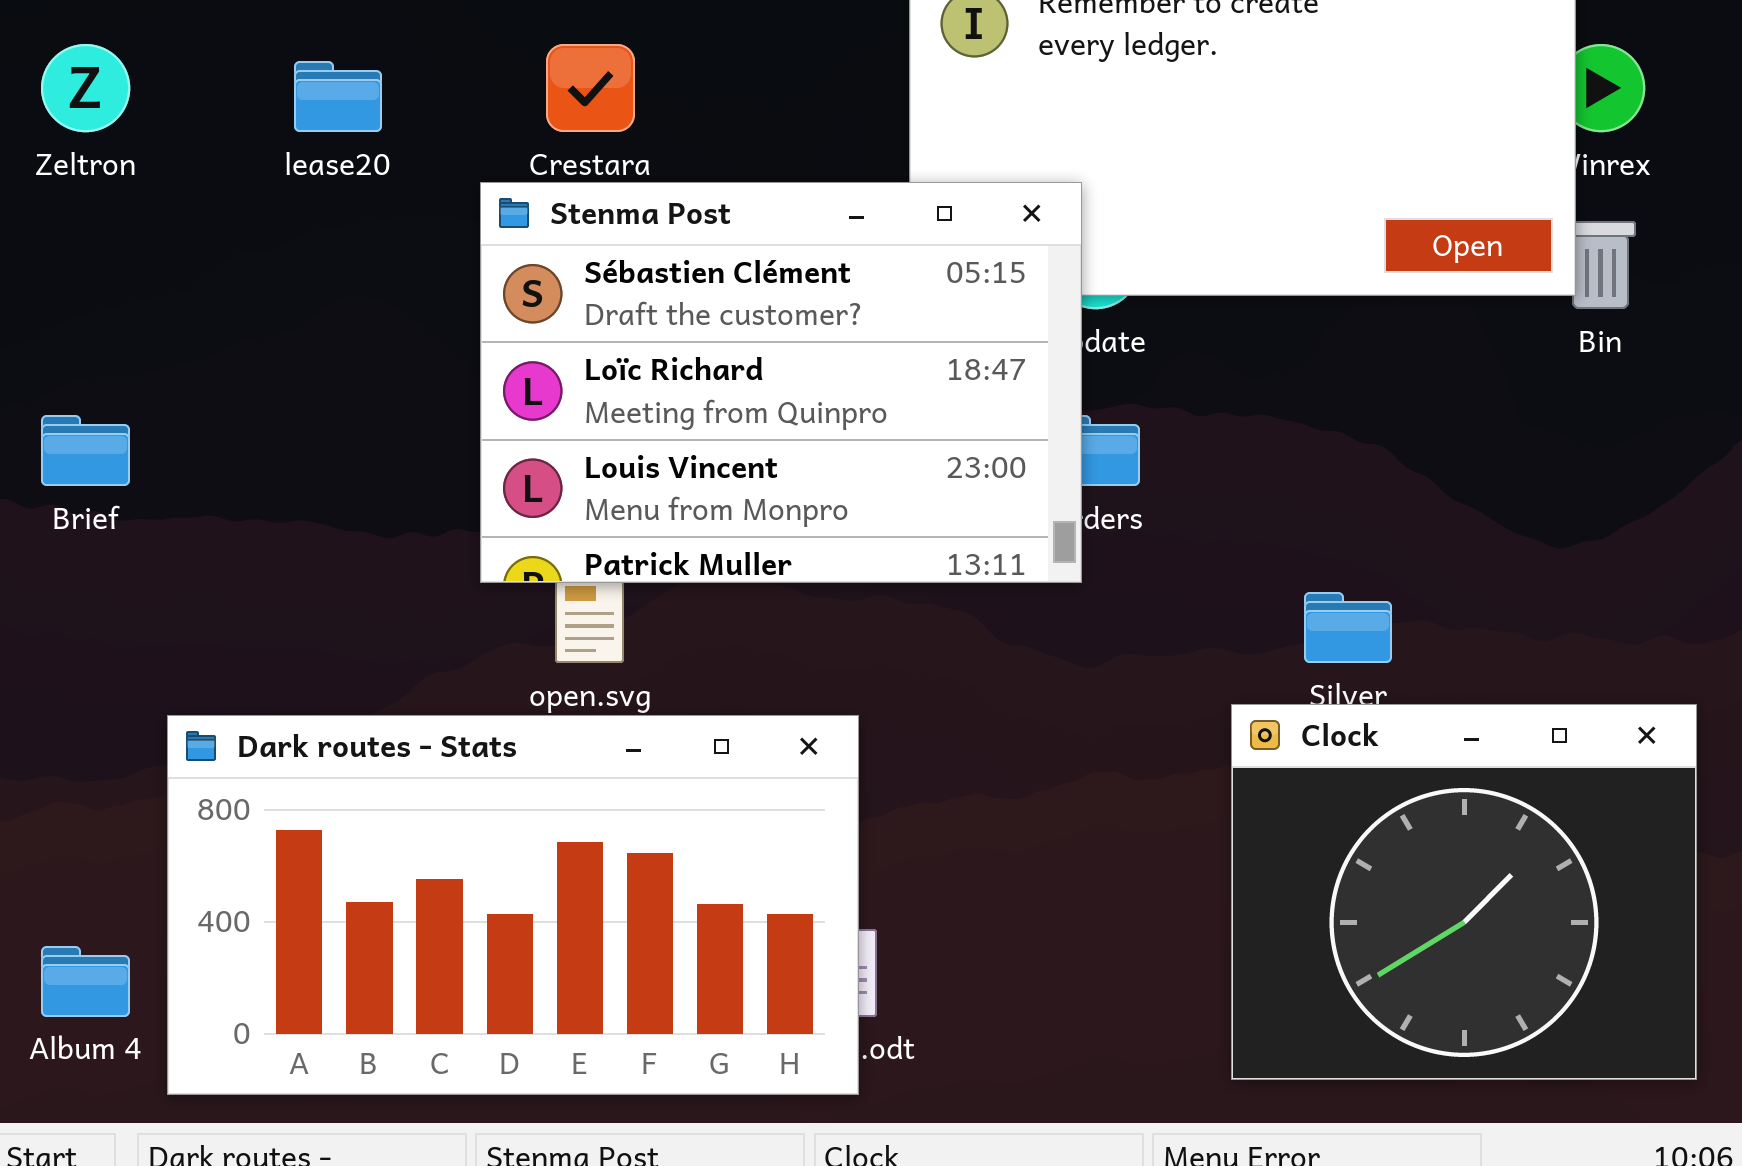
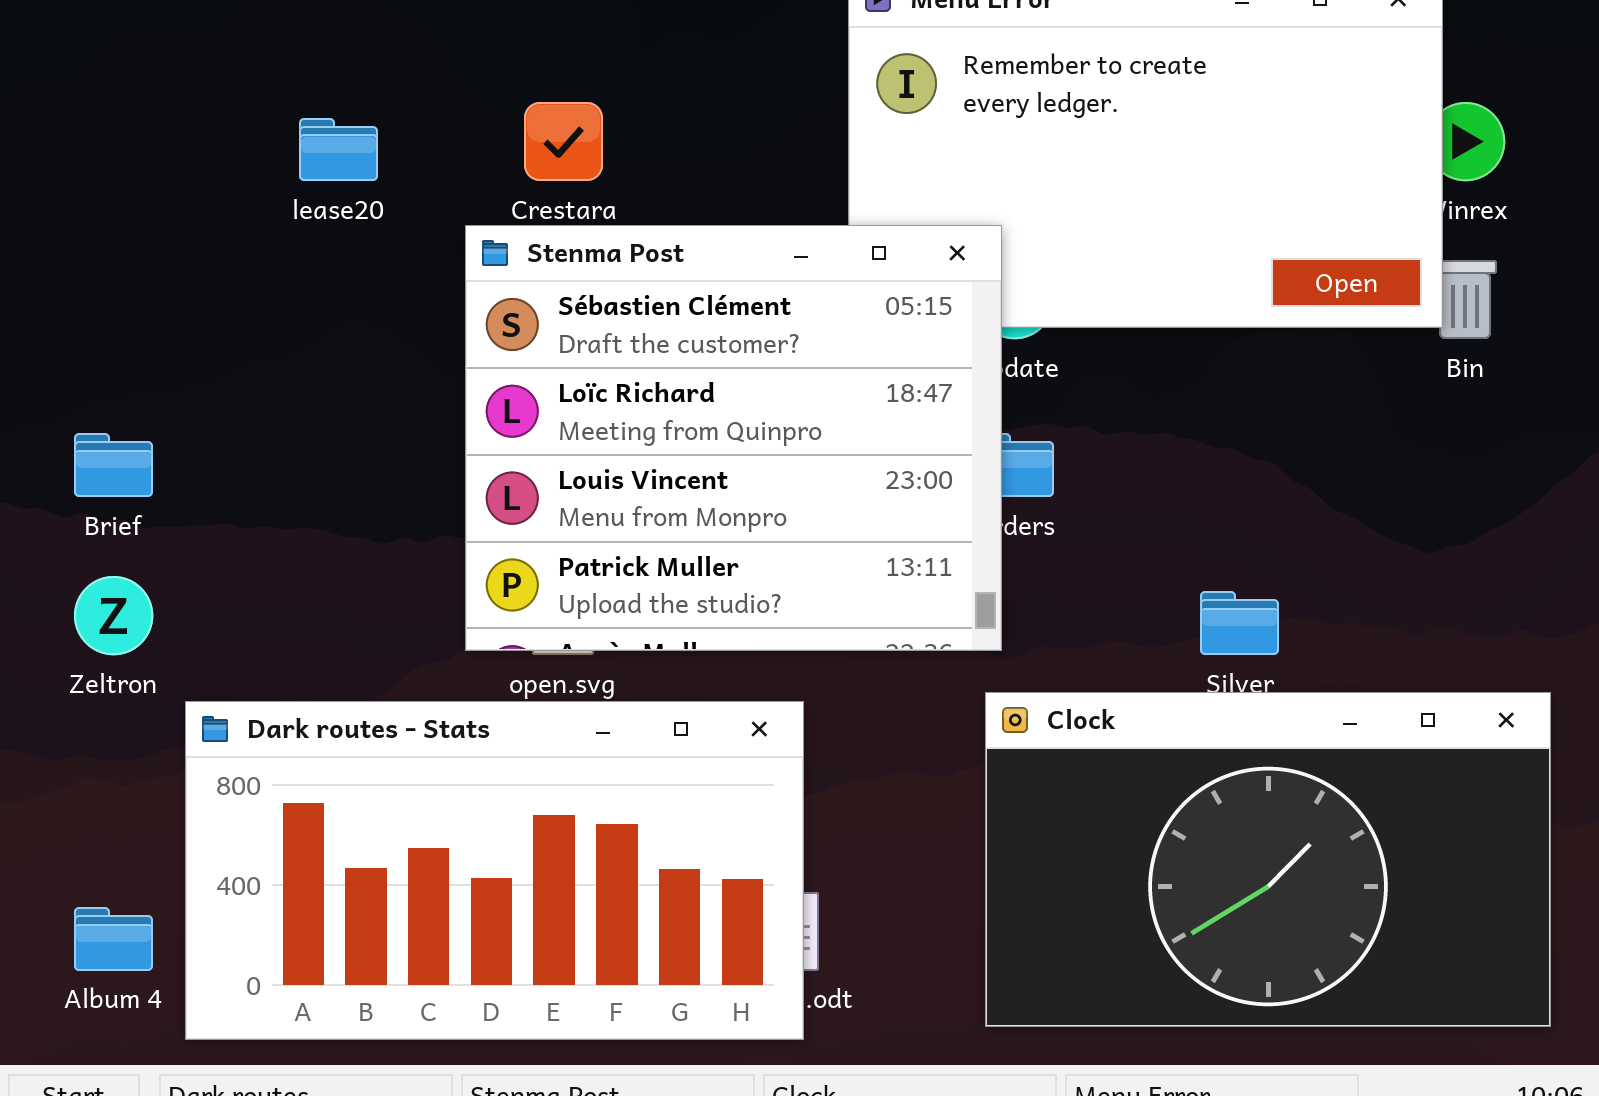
Zeltron: [41,44,130,132] -> [74,576,153,655], moved
Stenma Post: [480,182,1082,583] -> [465,225,1002,651], resized
Clock: [1231,704,1697,1080] -> [985,692,1551,1027], resized

